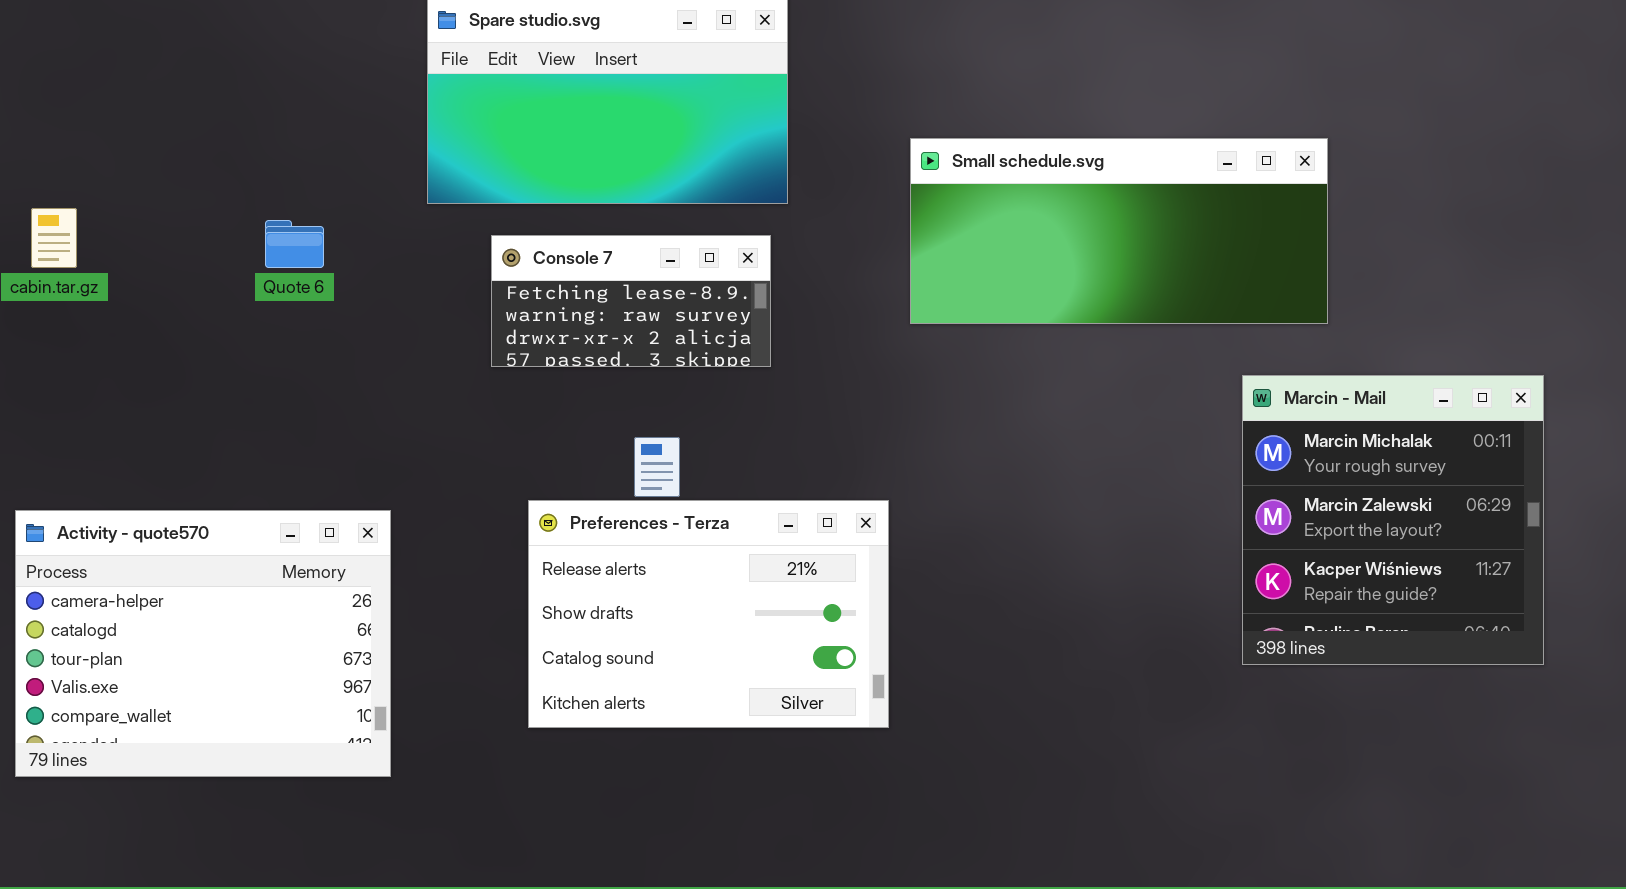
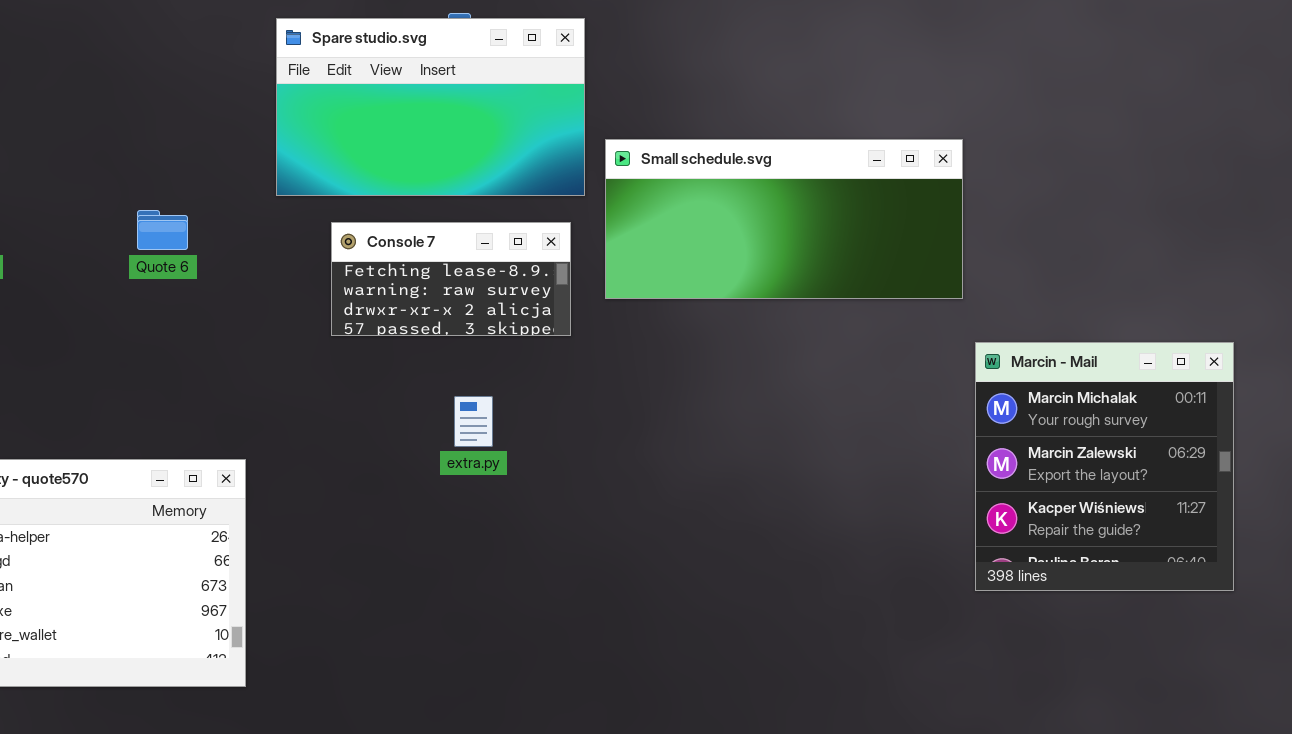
Small schedule.svg: [910,138,1328,324] -> [605,139,963,299], moved
Preferences - Terza: [528,500,889,728] -> none, closed

